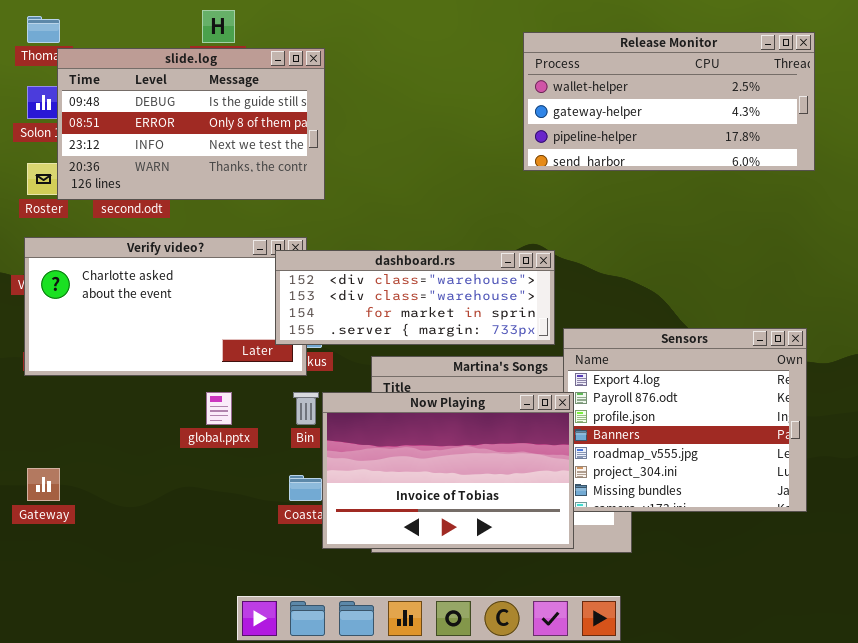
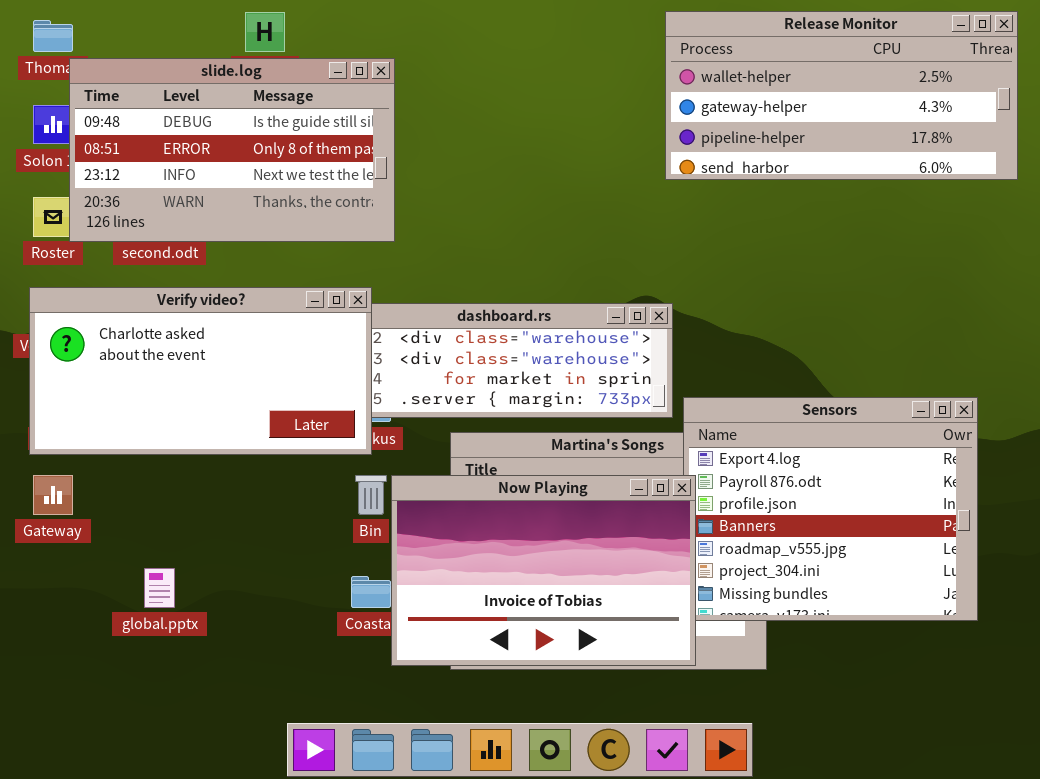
Release Monitor: [523,32,815,171] -> [665,11,1018,180], moved
Verify video?: [24,237,307,376] -> [29,287,372,455], raised
global.pptx: [206,392,232,425] -> [144,568,175,608], moved
Gateway: [27,468,60,501] -> [33,475,73,515], moved

